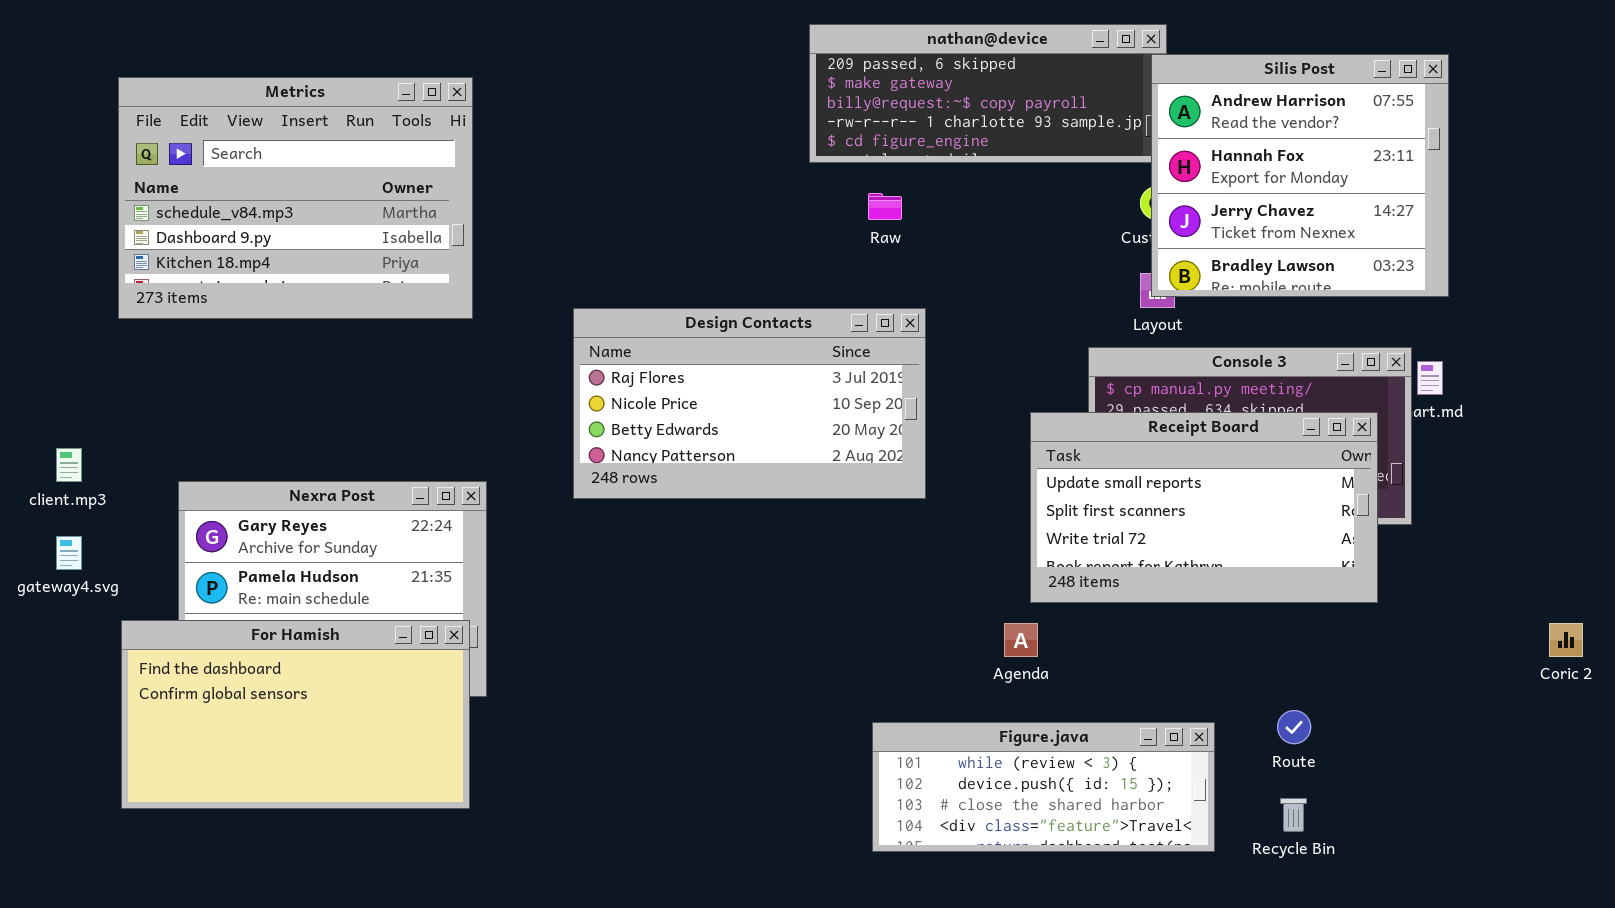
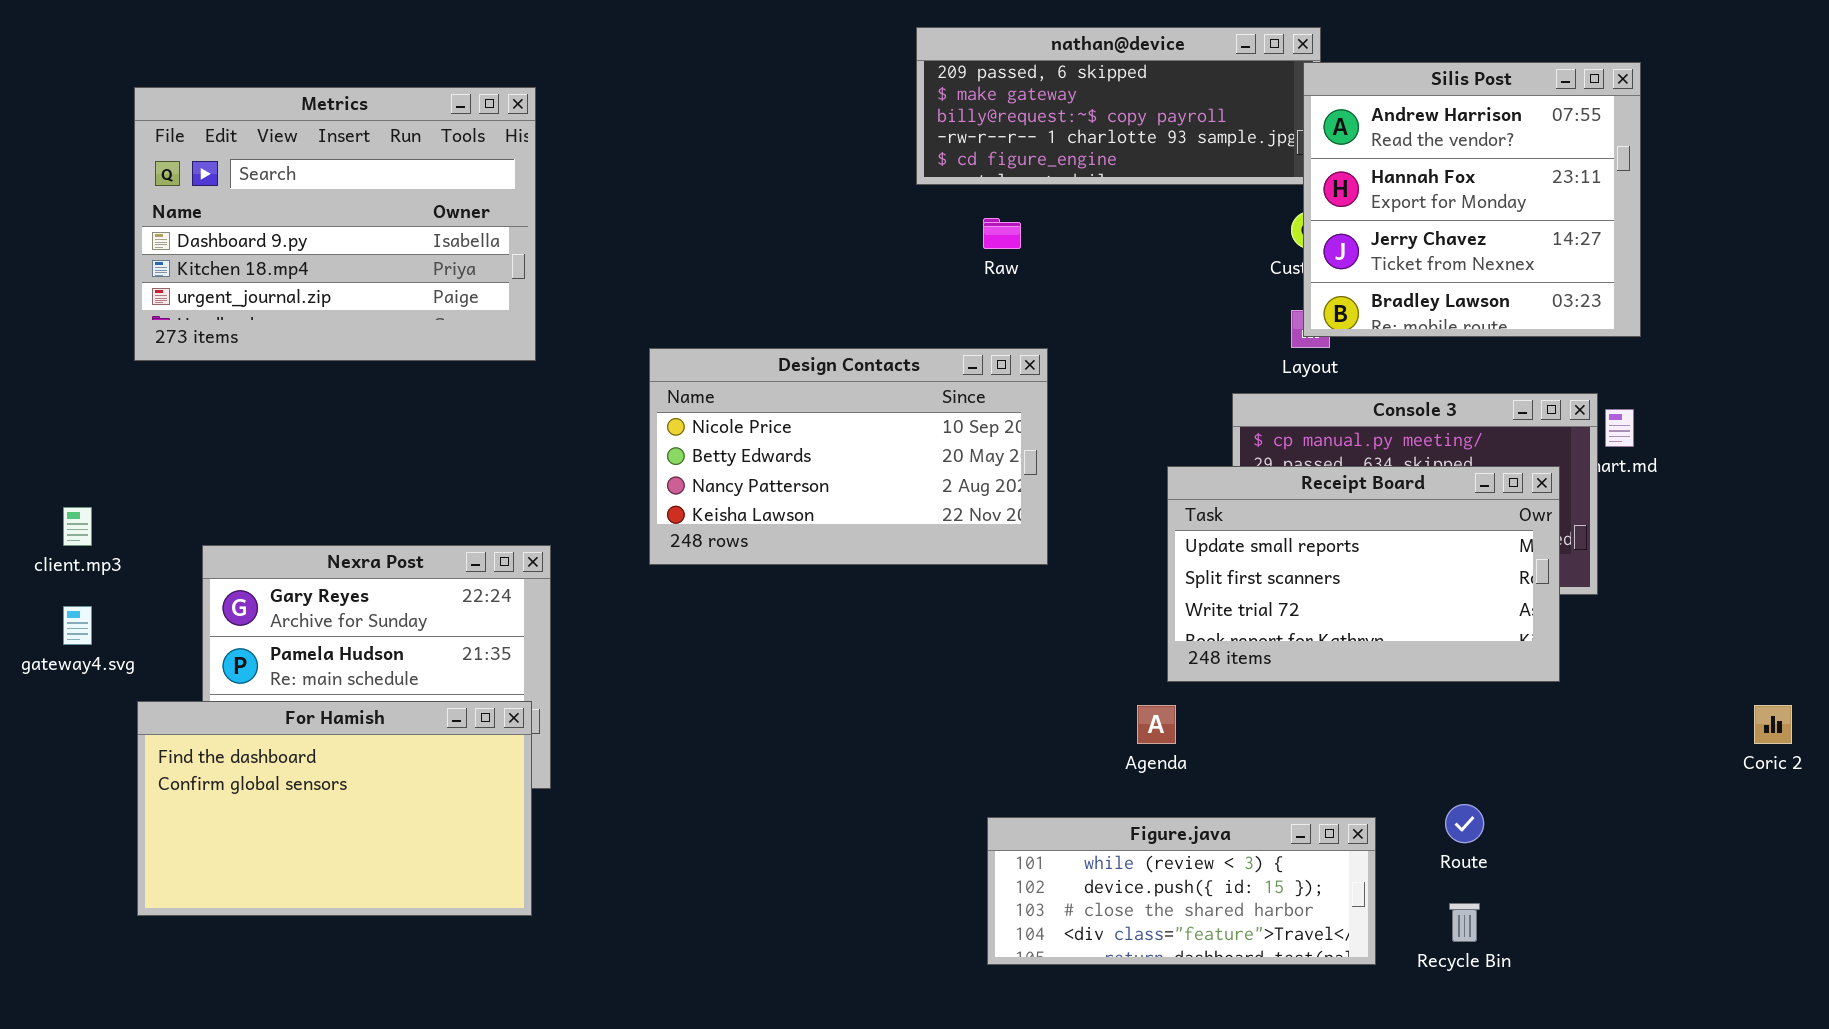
Metrics: [118,77,473,319] -> [134,87,536,361], scrolled down 1 row
Design Contacts: [573,308,926,499] -> [649,348,1048,565], scrolled down 1 row

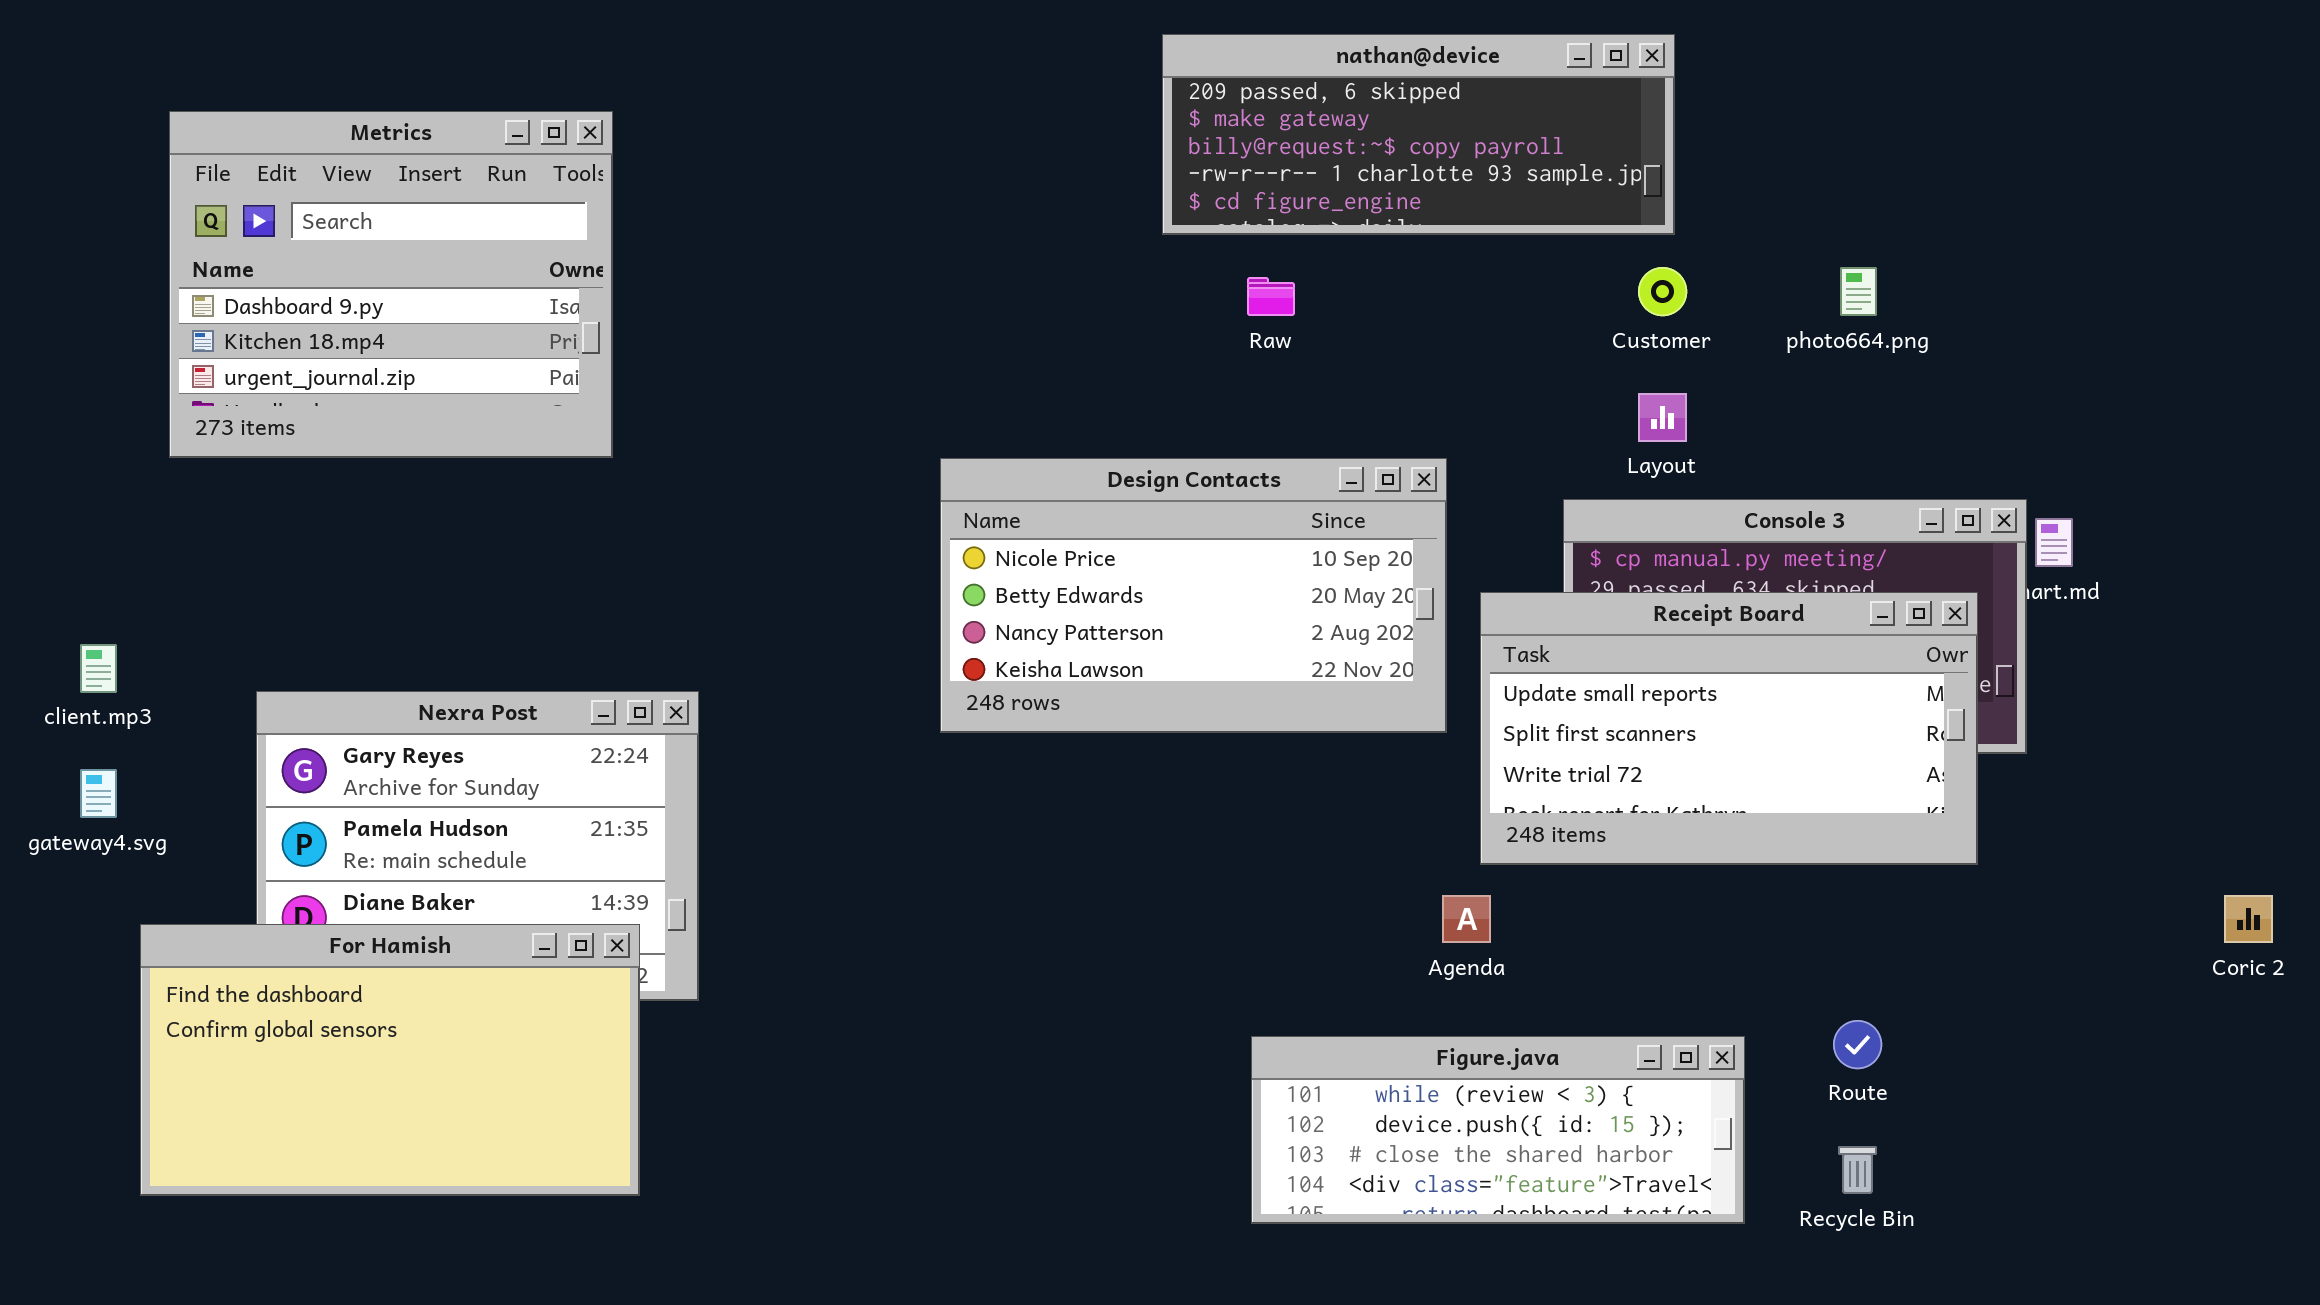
Silis Post: [1303,62,1641,337] -> none, closed
Metrics: [134,87,536,361] -> [169,111,613,458], resized
Design Contacts: [649,348,1048,565] -> [940,458,1447,733], moved
For Hamish: [137,701,532,916] -> [140,924,640,1196], moved

